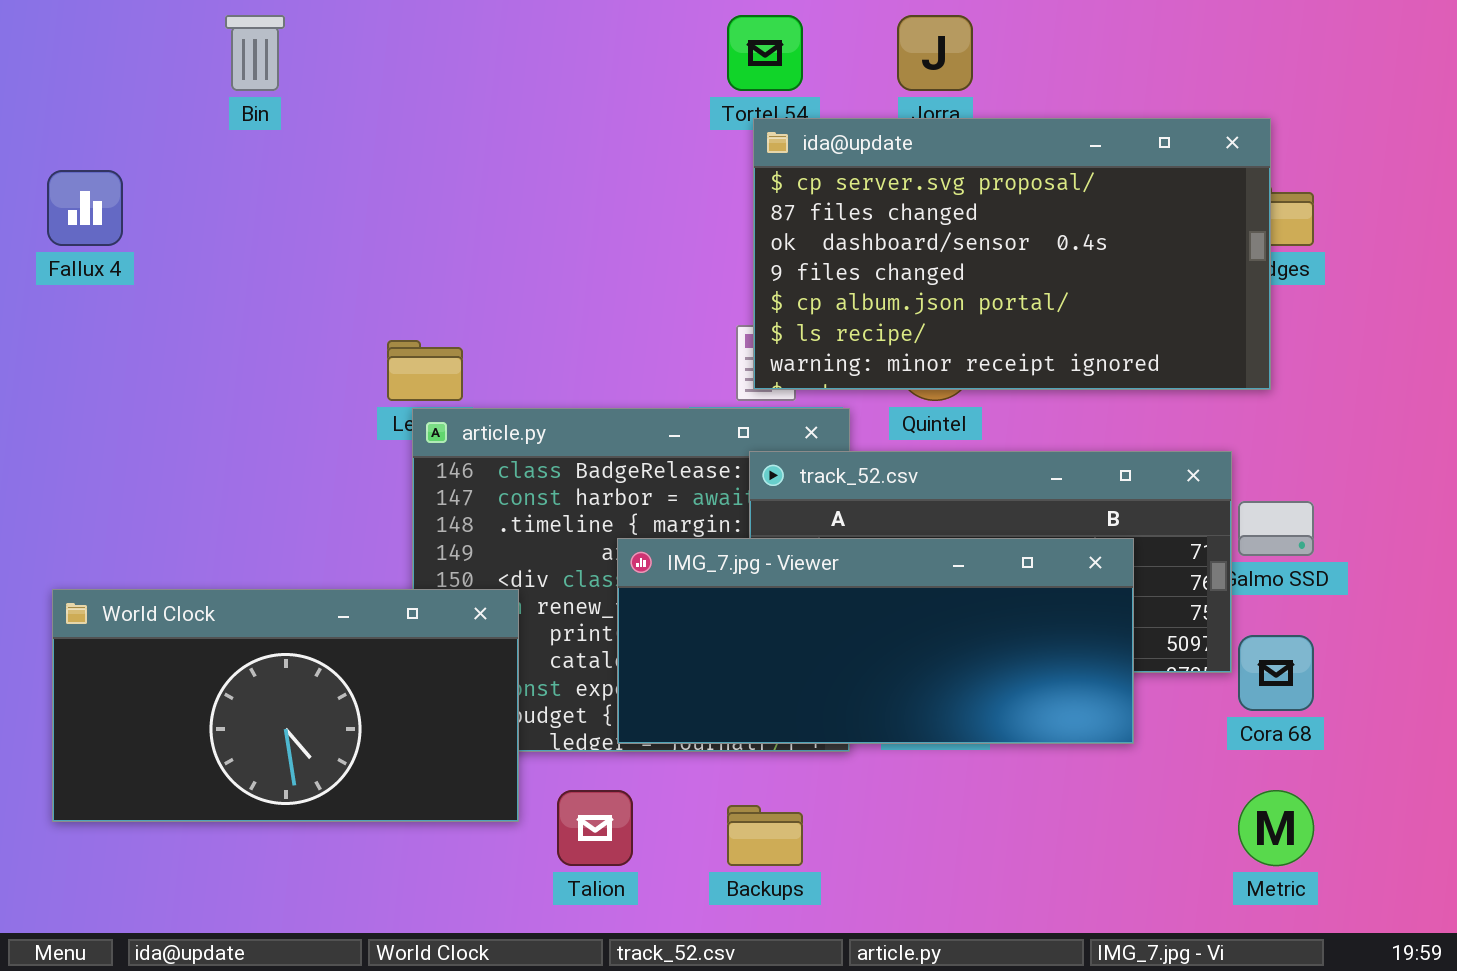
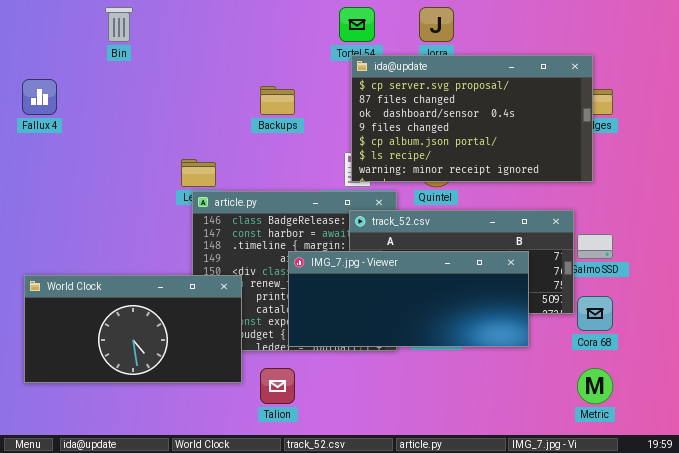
Backups: [727,805,803,866] -> [260,86,295,115], moved

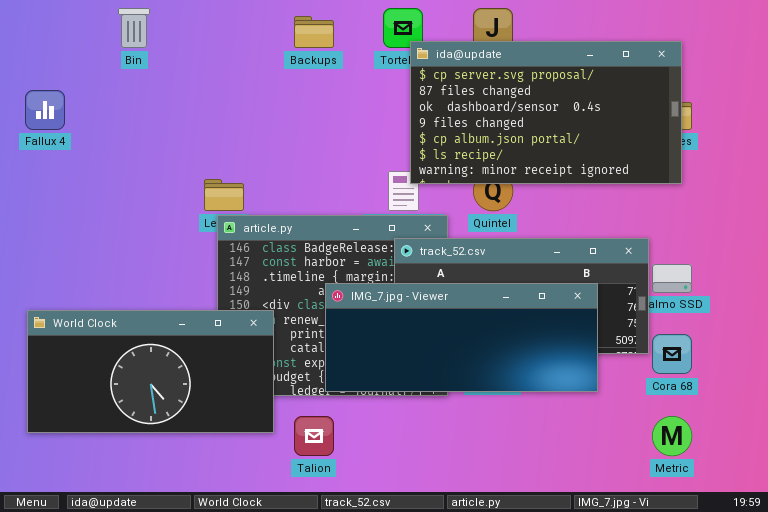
ida@update: [351,55,593,182] -> [410,41,682,184], moved
Backups: [260,86,295,115] -> [294,16,334,48], moved

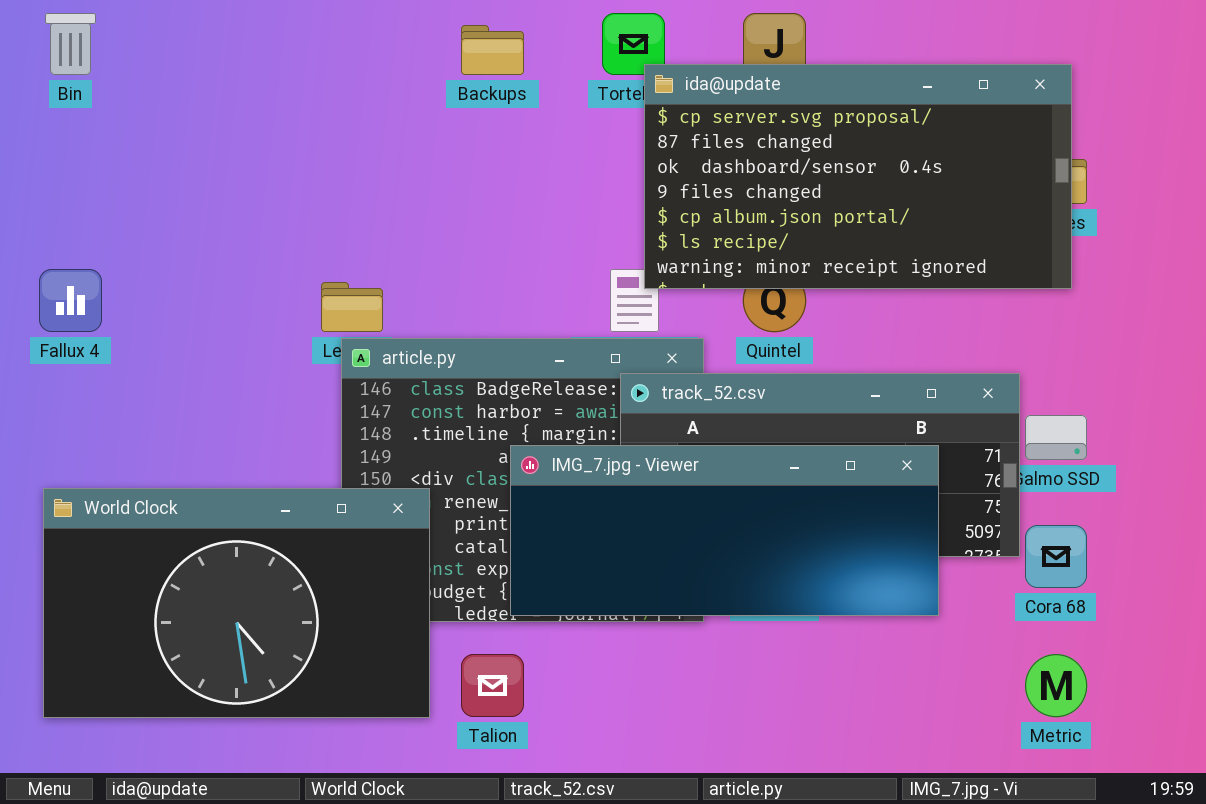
Bin: [118,8,150,48] -> [45,13,96,75], moved
Fallux 4: [25,90,65,130] -> [39,269,102,332], moved
World Clock: [27,310,274,433] -> [43,488,430,718], resized

